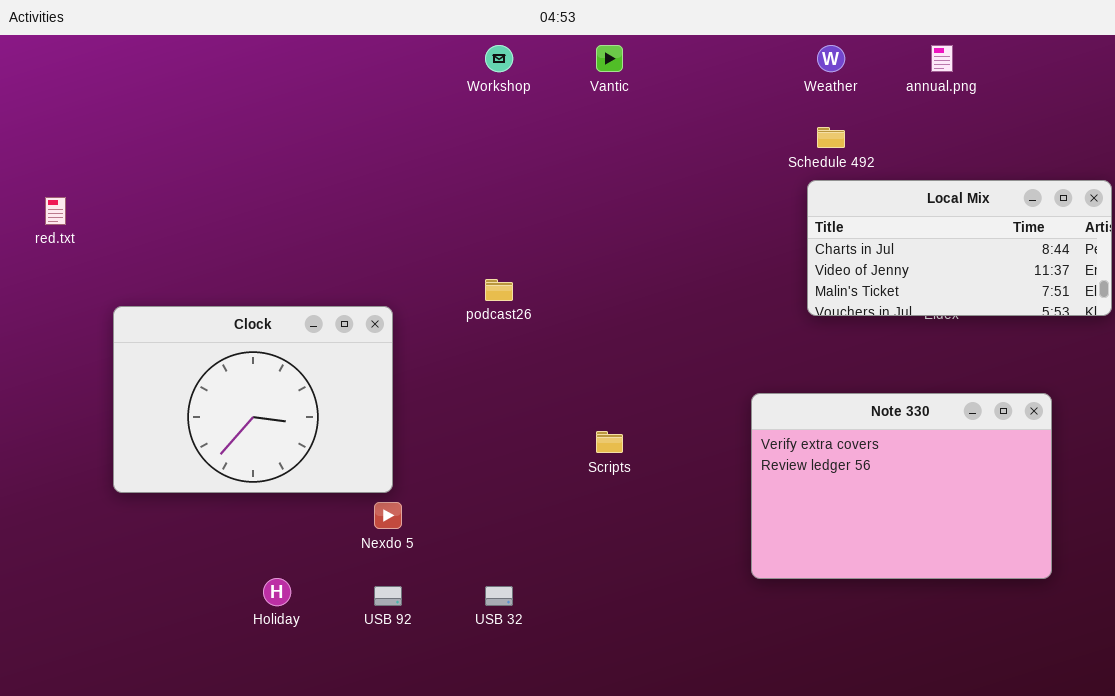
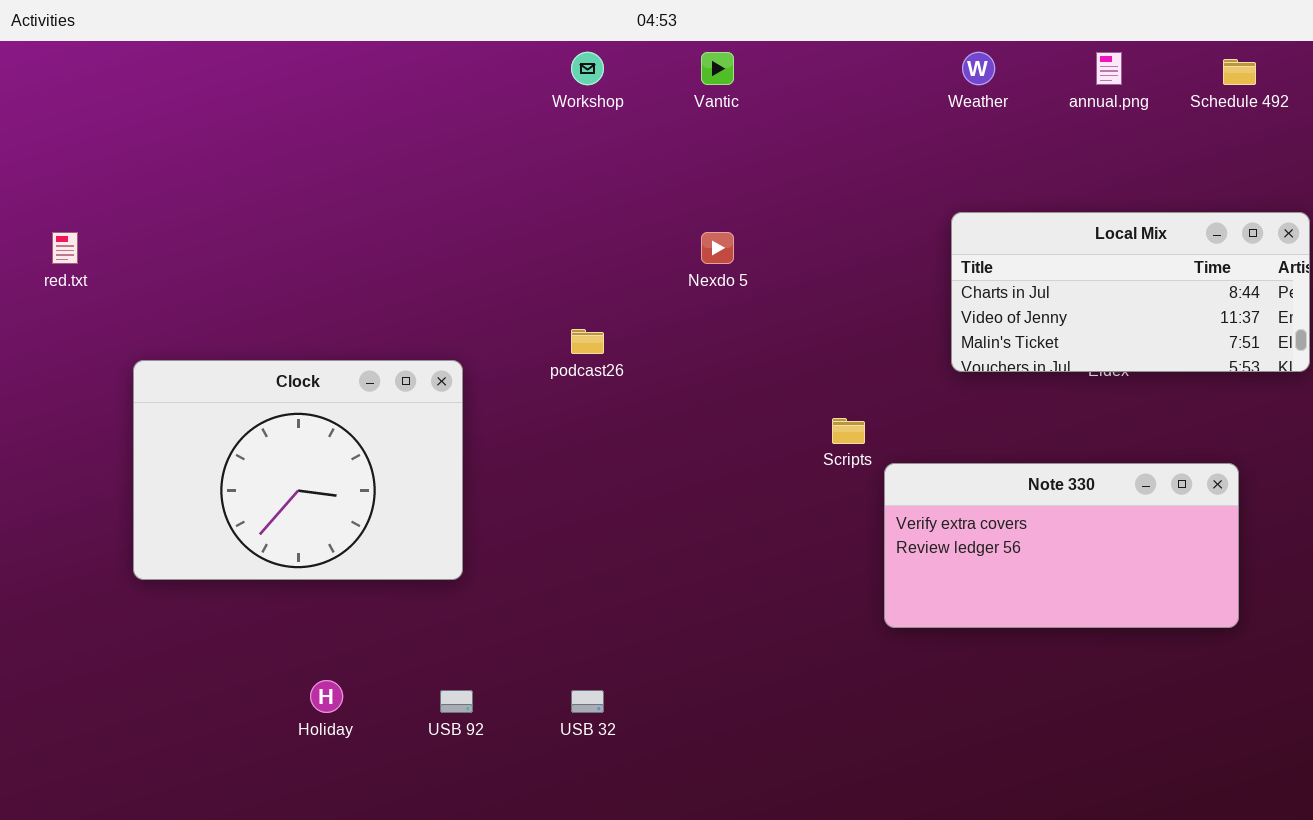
Schedule 492: [817,127,845,148] -> [1223,59,1256,85], moved
Note 330: [751,393,1052,579] -> [884,463,1239,628], resized
Scripts: [596,431,623,453] -> [832,418,865,444], moved
Nexdo 5: [374,502,402,529] -> [701,232,734,264], moved

